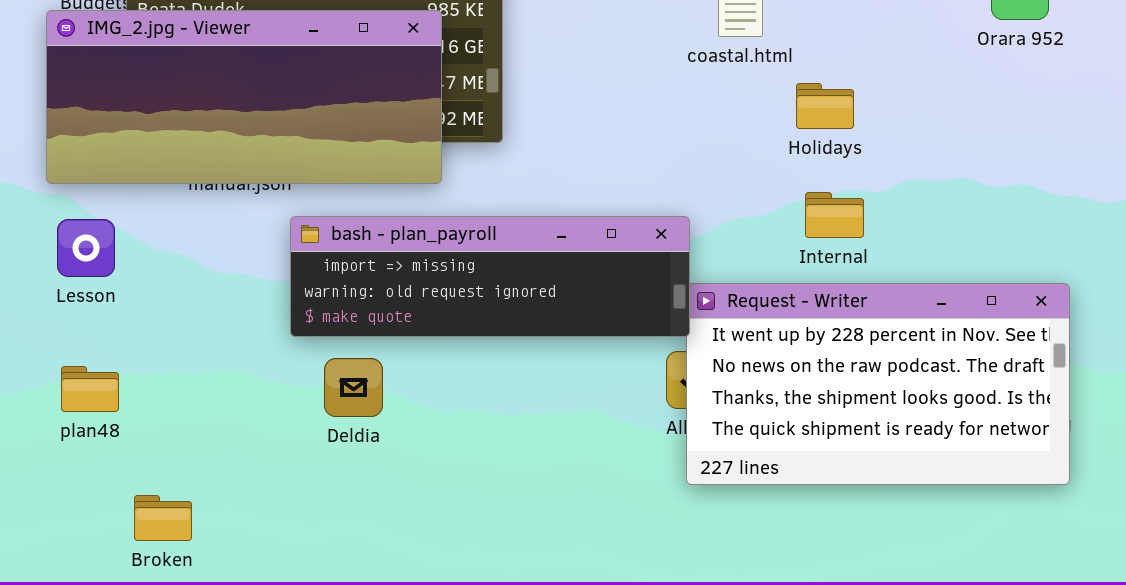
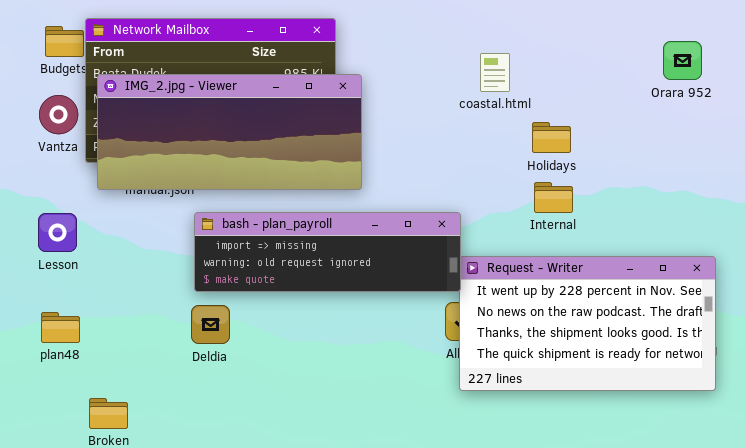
IMG_2.jpg - Viewer: [46,10,442,184] -> [97,74,362,190], moved
Internal: [805,192,864,238] -> [534,182,573,213], moved
Deldia: [324,358,383,417] -> [191,305,230,344], moved

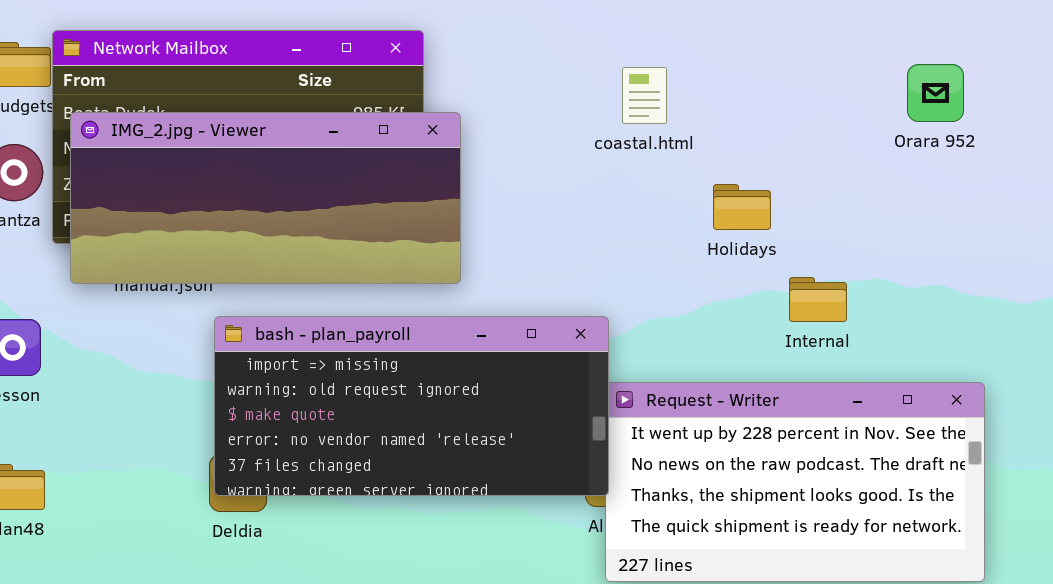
coastal.html: [480,53,510,92] -> [622,67,667,124], moved
Internal: [534,182,573,213] -> [789,277,847,322], moved
bash - plan_payroll: [194,212,461,292] -> [214,316,609,496], resized

